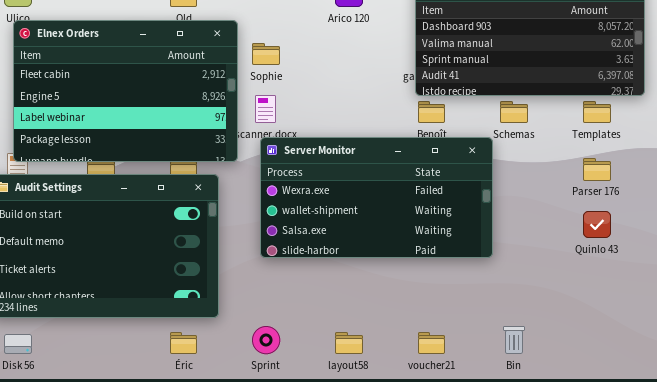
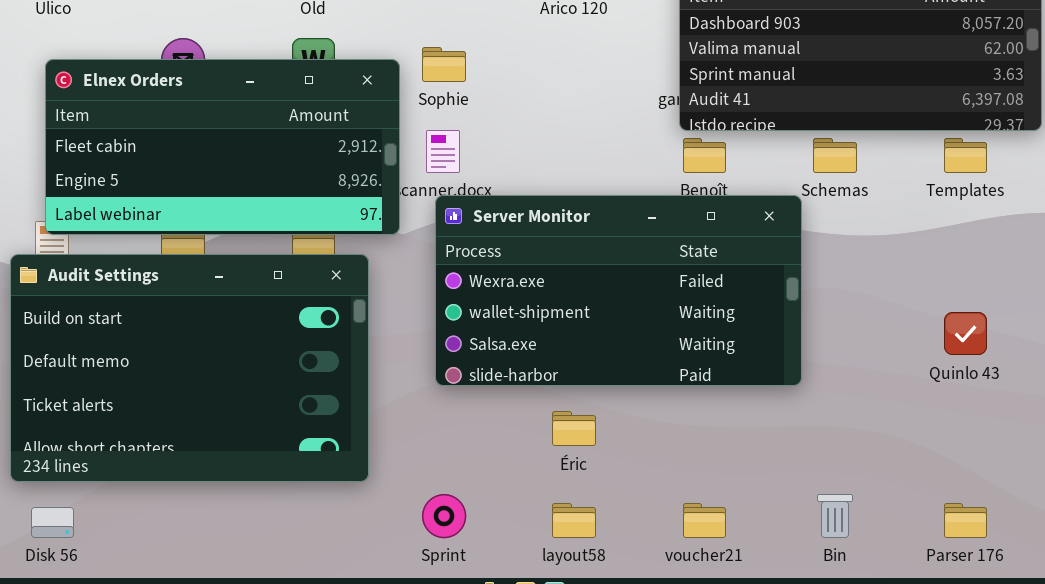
Elnex Orders: [13,20,238,162] -> [45,59,400,235], resized
Parser 176: [583,158,611,181] -> [944,503,987,538], moved
Éric: [170,332,197,354] -> [552,411,596,446], moved

